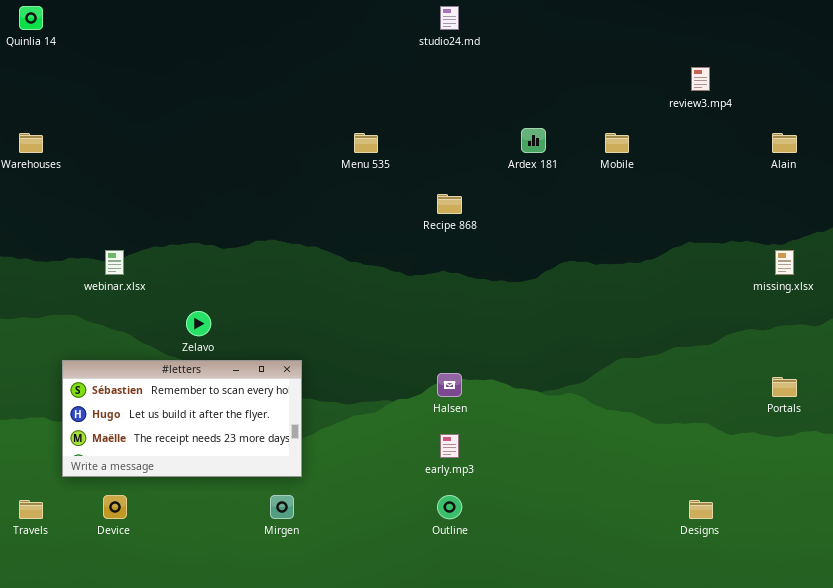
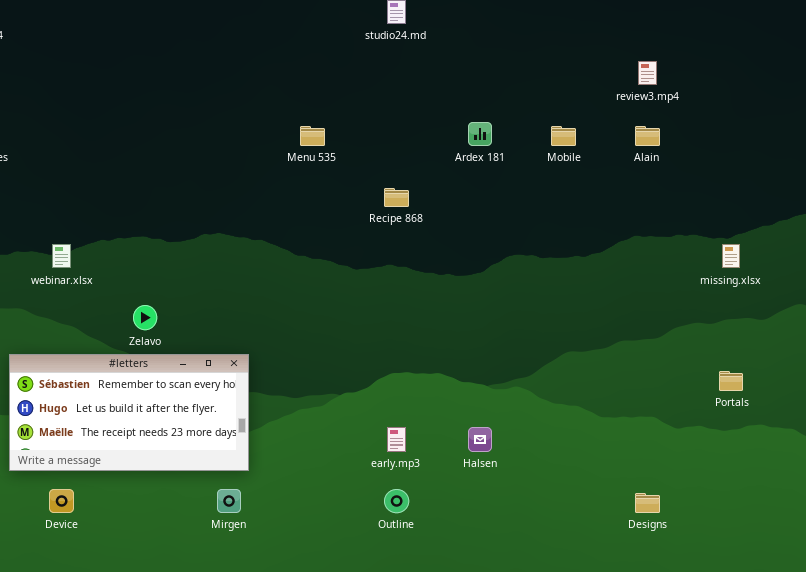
Alain: [772,133,797,153] -> [635,126,660,146], moved
Halsen: [437,373,462,397] -> [468,427,492,452], moved

